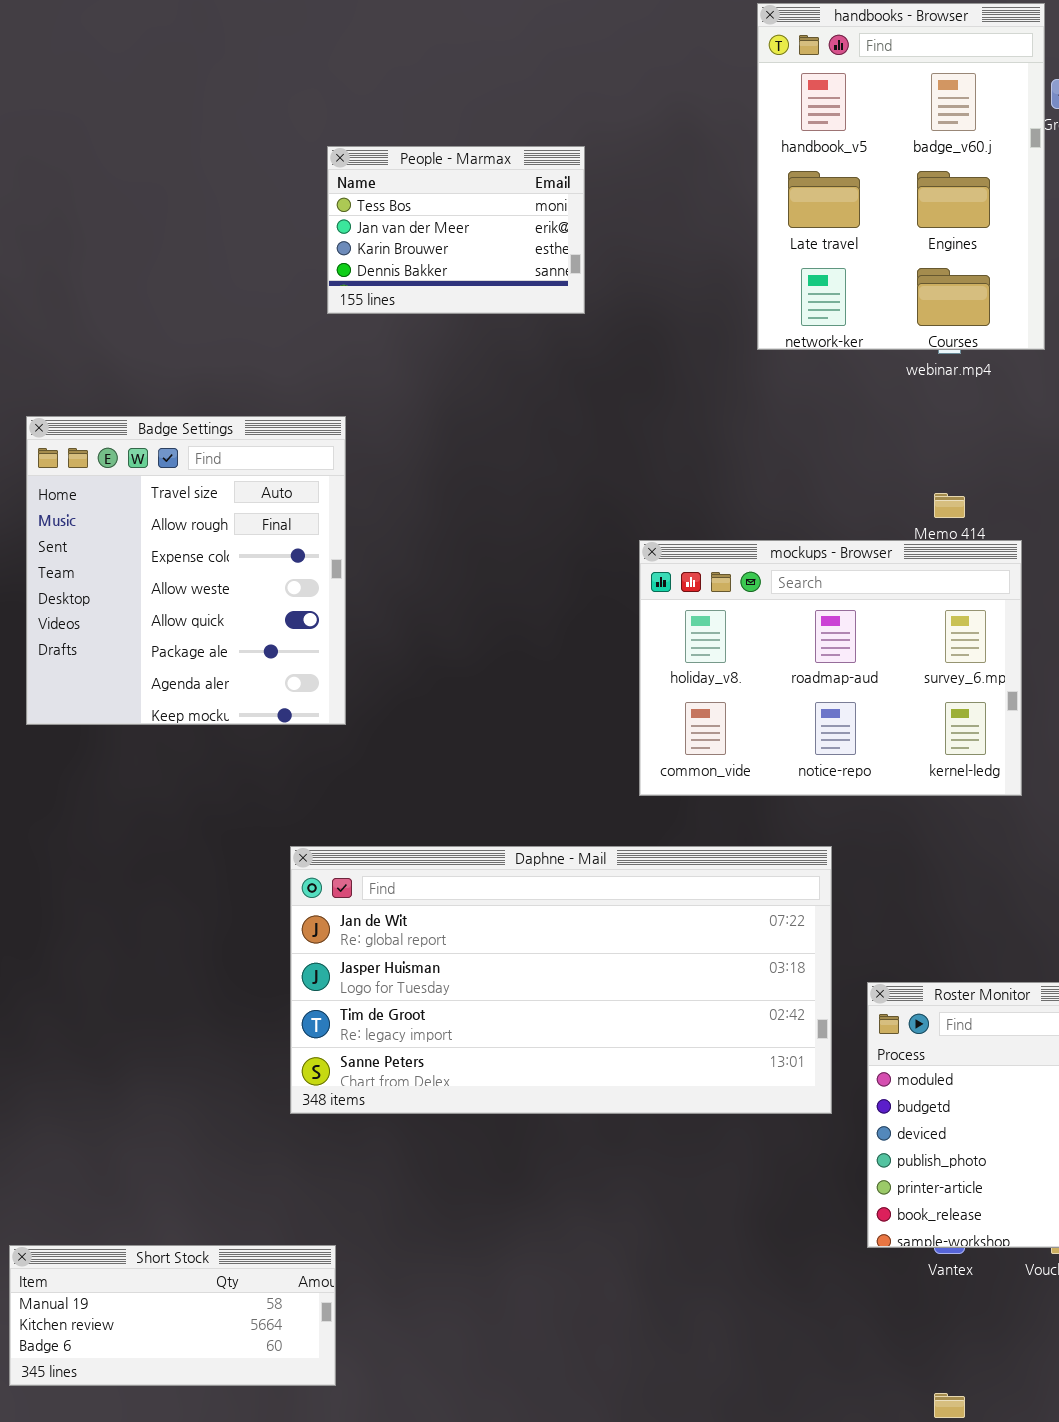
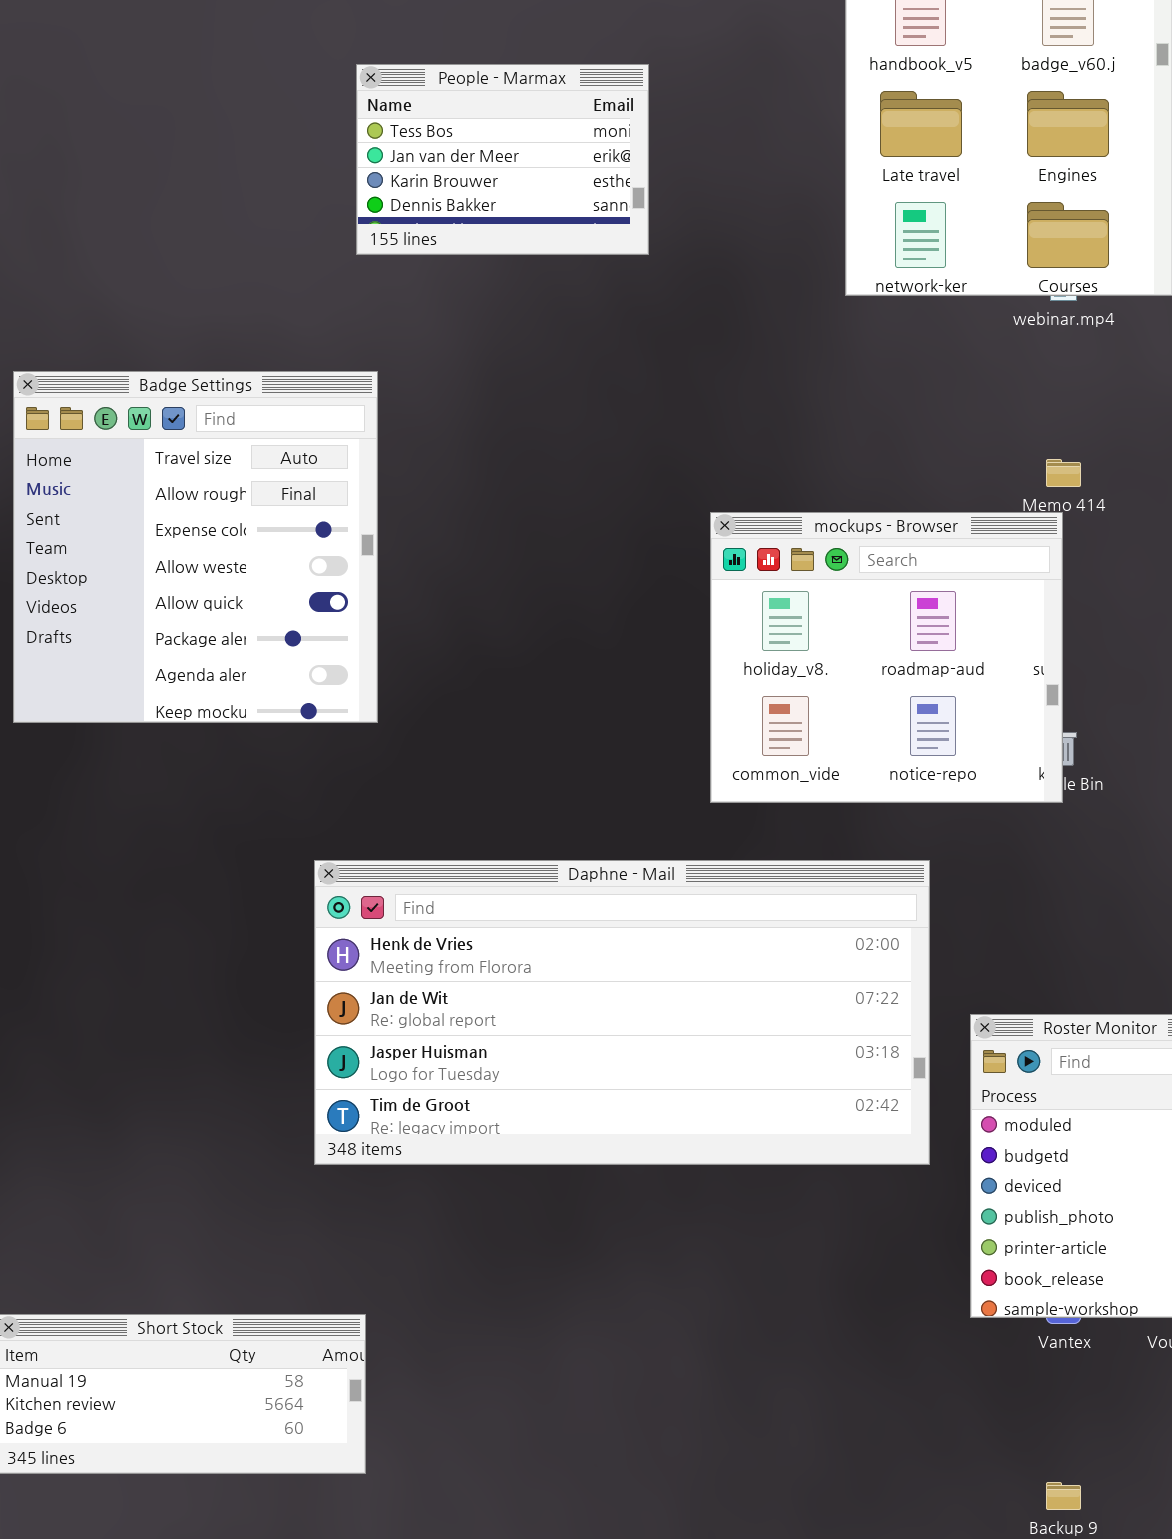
mockups - Browser: [639,540,1022,796] -> [710,512,1063,803], resized
Daphne - Mail: [290,846,832,1114] -> [314,860,930,1165], scrolled up 1 row

